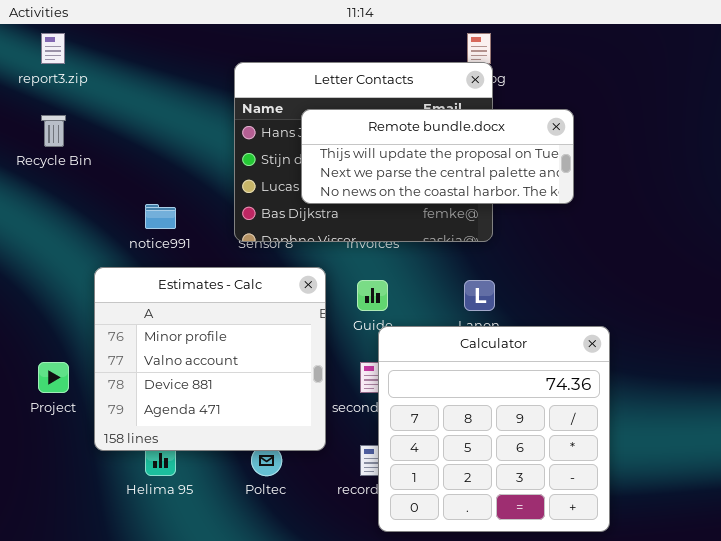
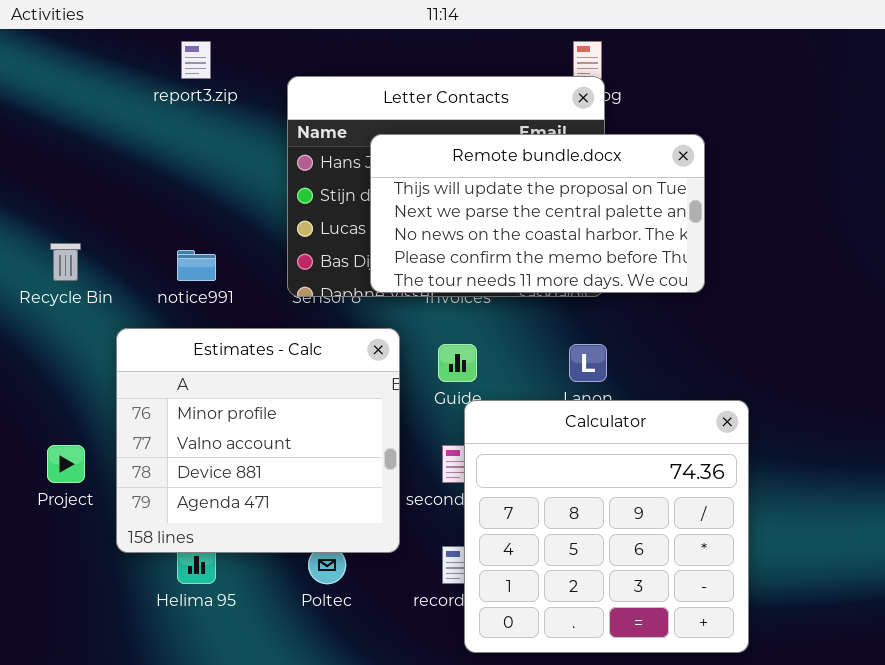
report3.zip: [41,33,65,64] -> [181,41,211,79], moved
Remote bundle.docx: [301,109,574,204] -> [370,134,705,293], resized
Recycle Bin: [41,115,66,147] -> [50,243,81,281], moved

